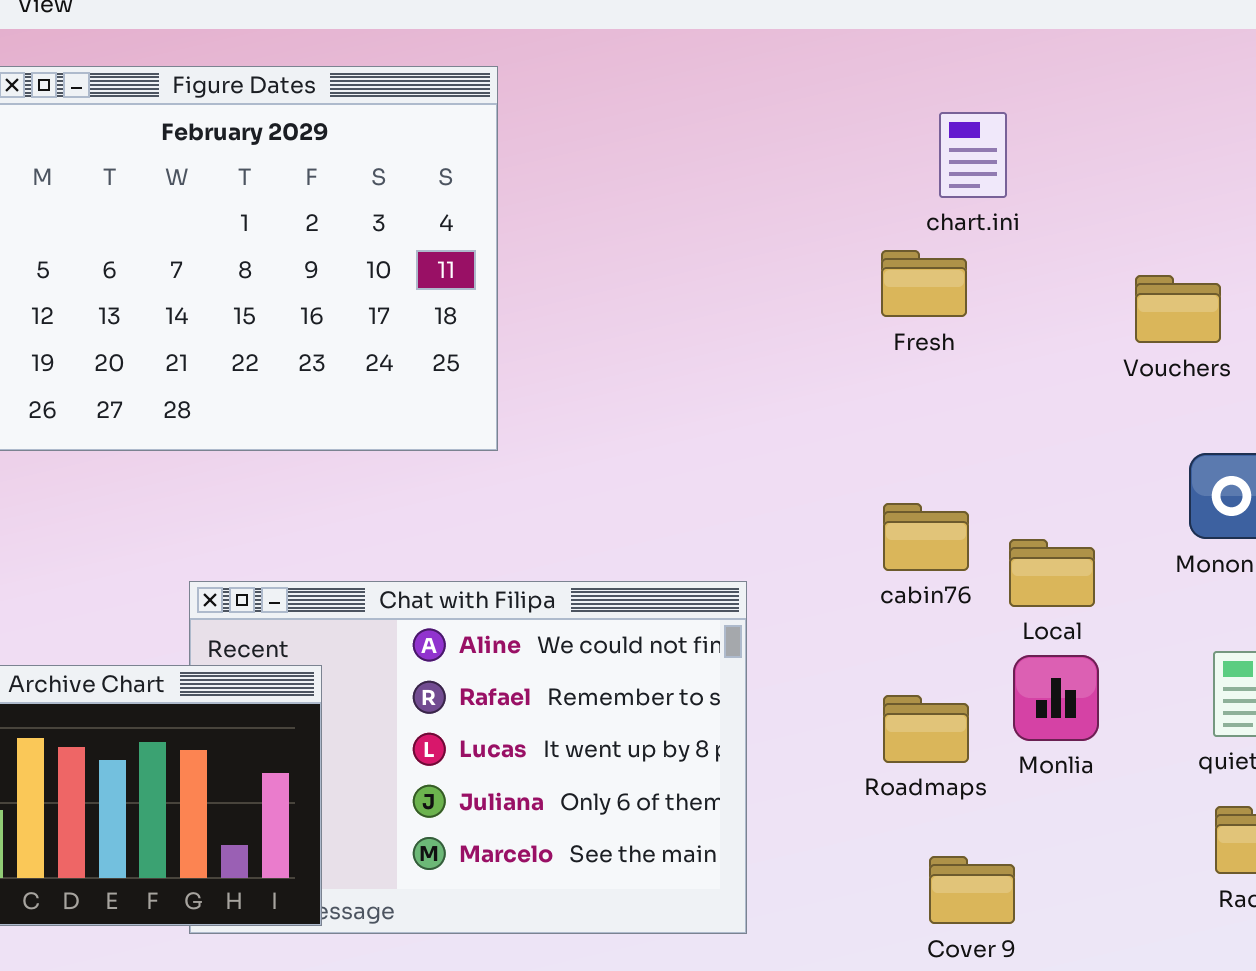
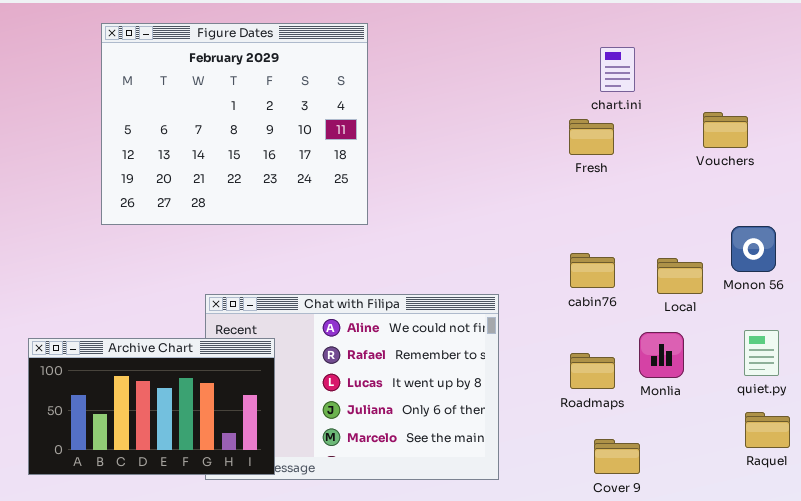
Vouchers: [1135,275,1221,343] -> [703,112,748,148], moved
Local: [1009,539,1095,607] -> [657,258,703,294], moved

